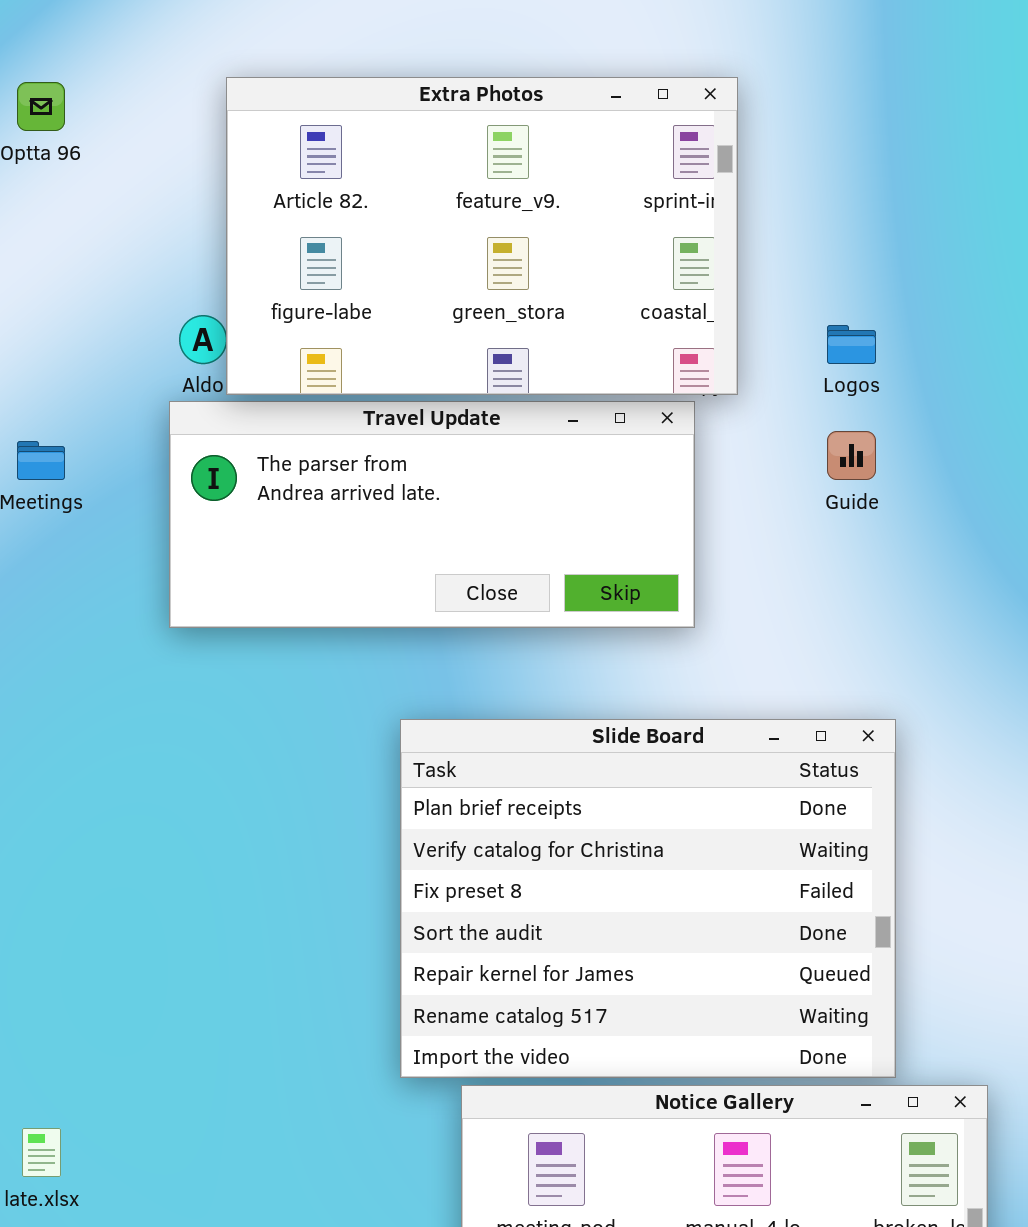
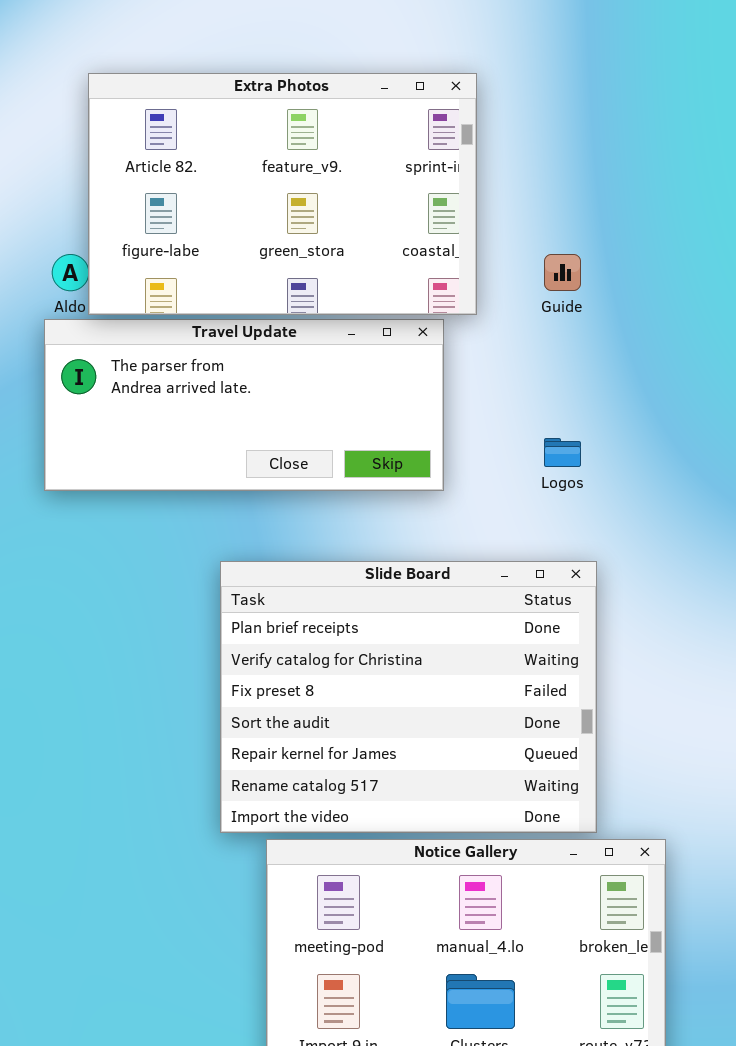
Logos: [827,325,876,364] -> [544,438,581,467], moved
Guide: [827,431,876,480] -> [544,254,581,291], moved

